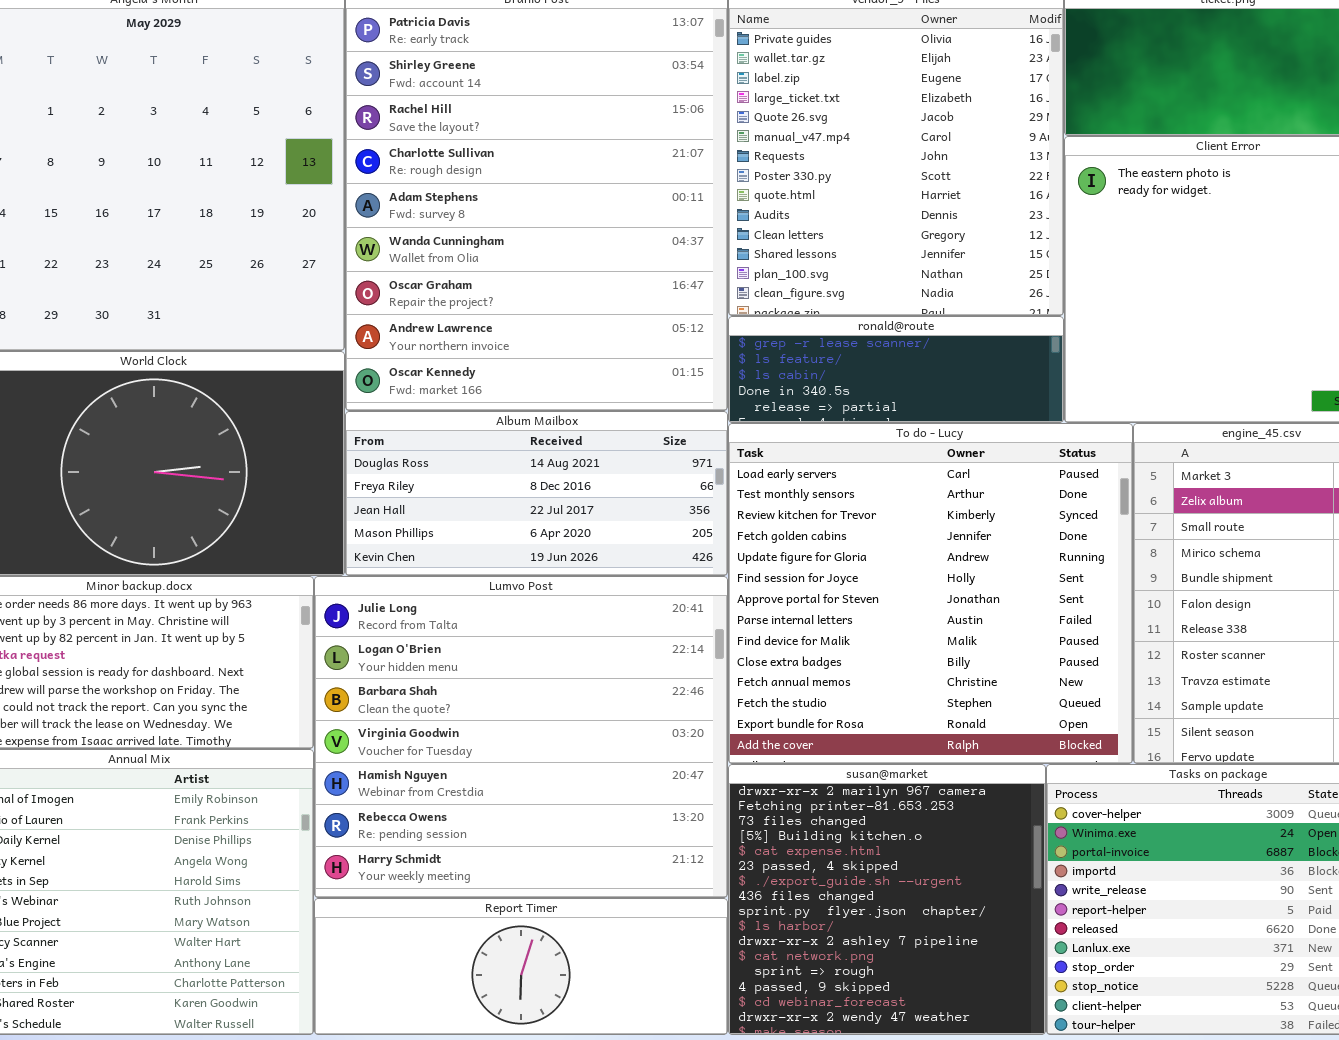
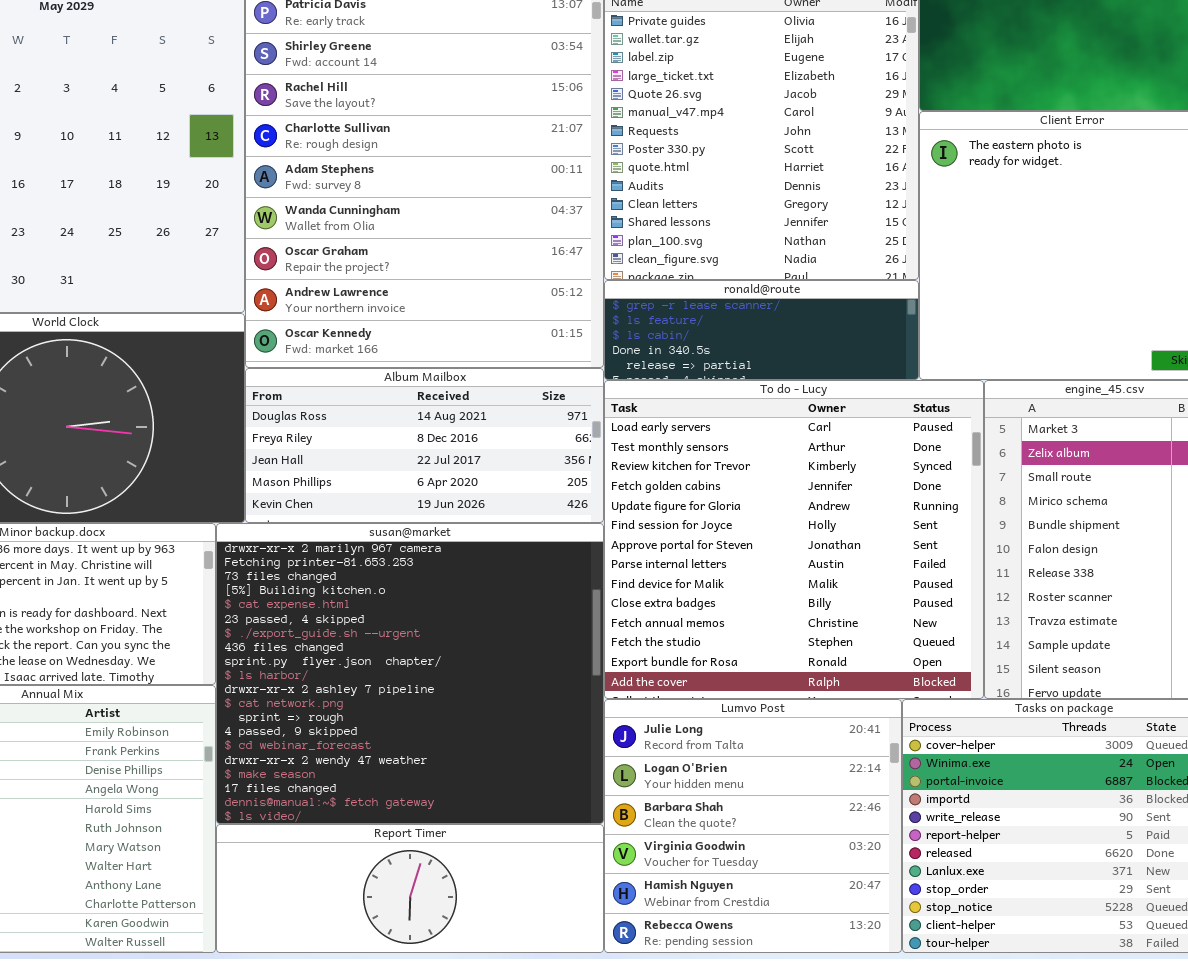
Lumvo Post: [314,576,728,898] -> [604,699,902,953], moved, resized
susan@market: [728,764,1046,1035] -> [216,523,604,824], moved, resized

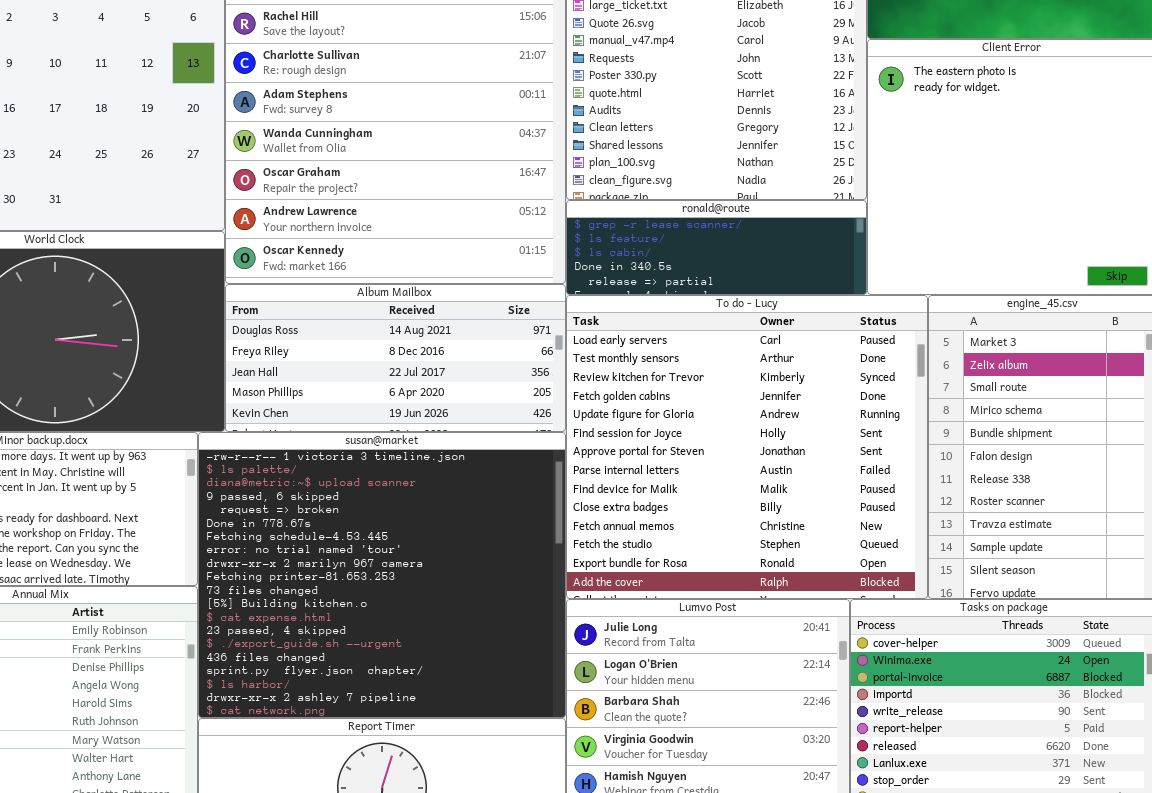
susan@market: [216,523,604,824] -> [198,432,566,718], scrolled up 8 rows

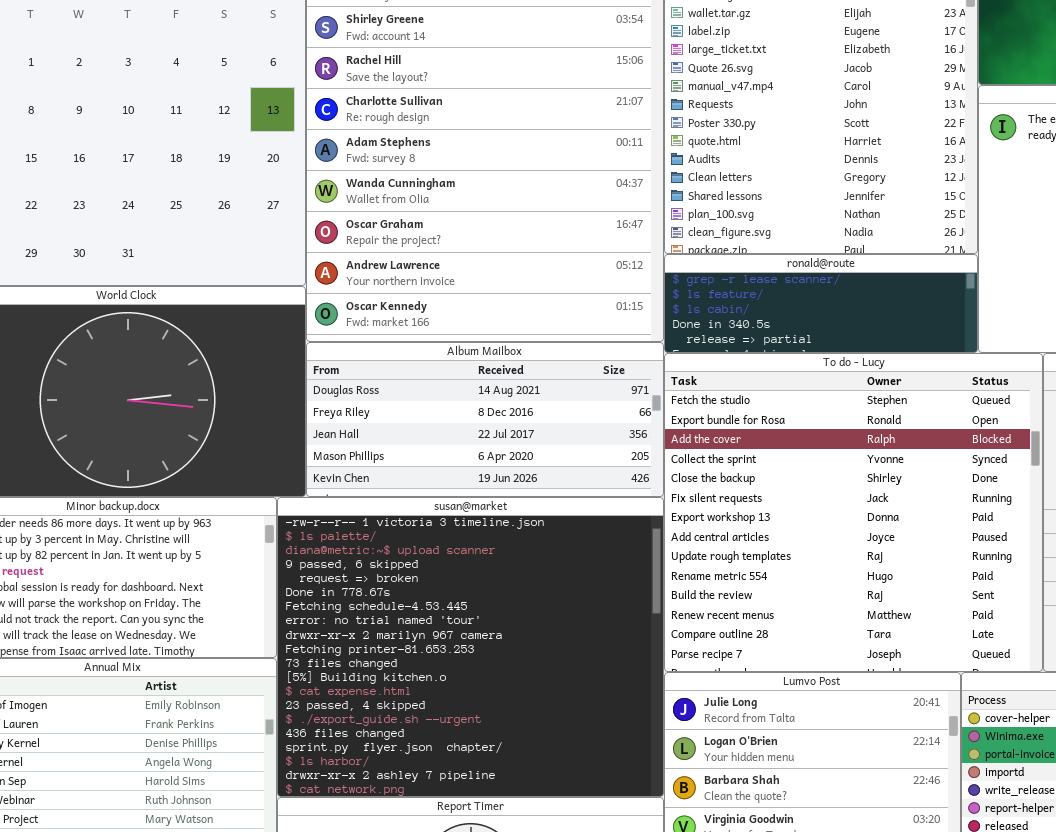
To do - Lucy: [566,295,928,599] -> [664,353,1043,672], scrolled down 11 rows

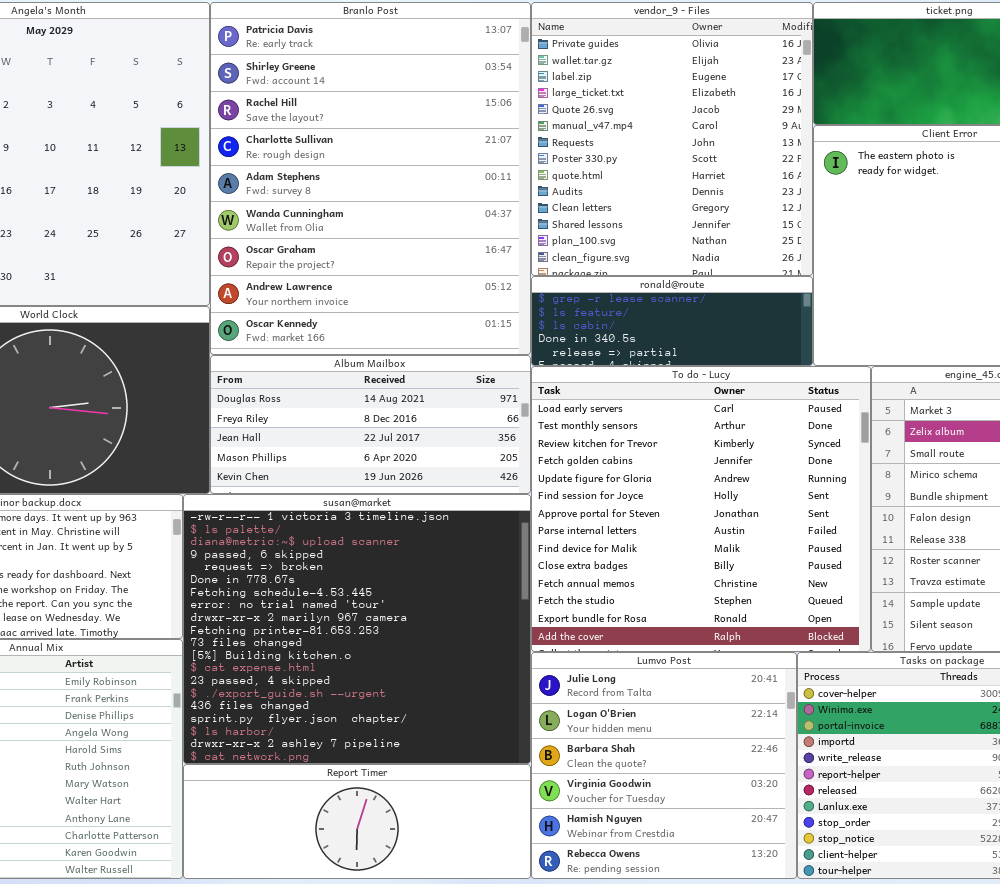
To do - Lucy: [664,353,1043,672] -> [531,366,871,652], scrolled up 11 rows

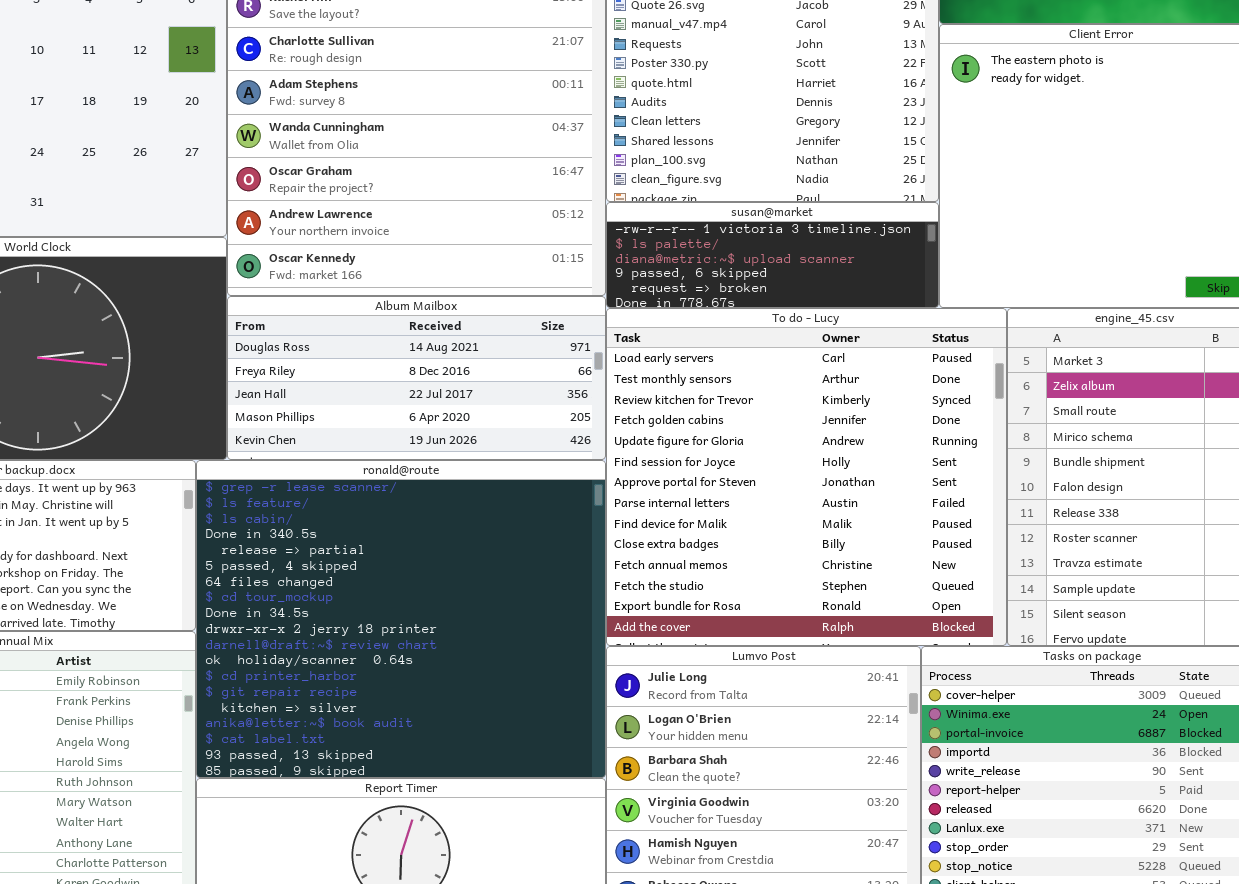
ronald@route: [531,276,813,366] -> [196,460,606,778], moved, resized
susan@market: [183,494,531,764] -> [606,202,939,308], moved, resized

